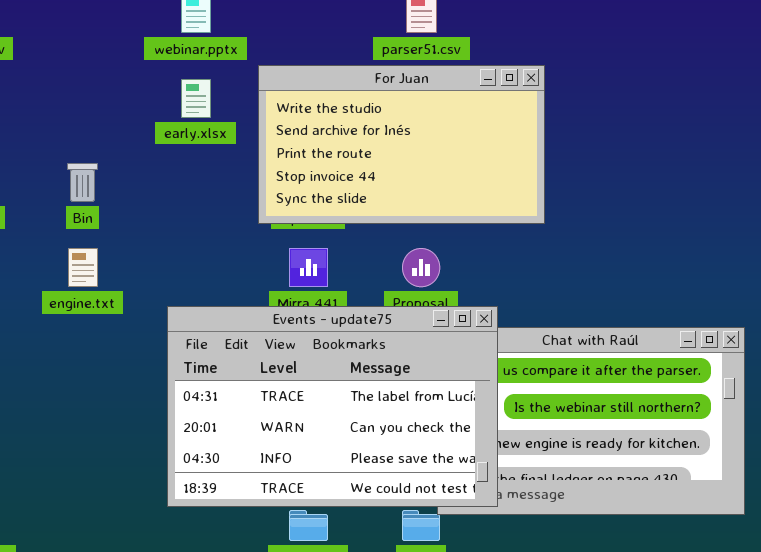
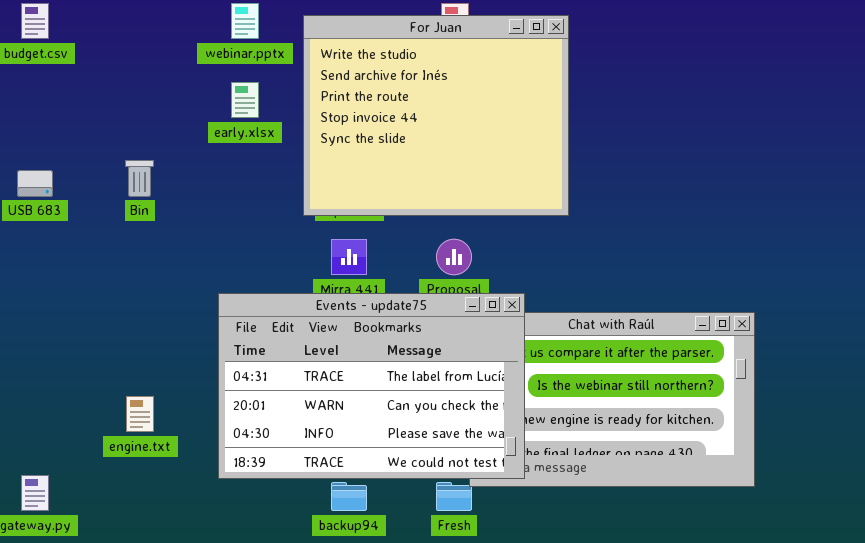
For Juan: [258,65,545,224] -> [303,15,569,216], resized
engine.txt: [68,248,98,287] -> [126,396,154,432], moved

